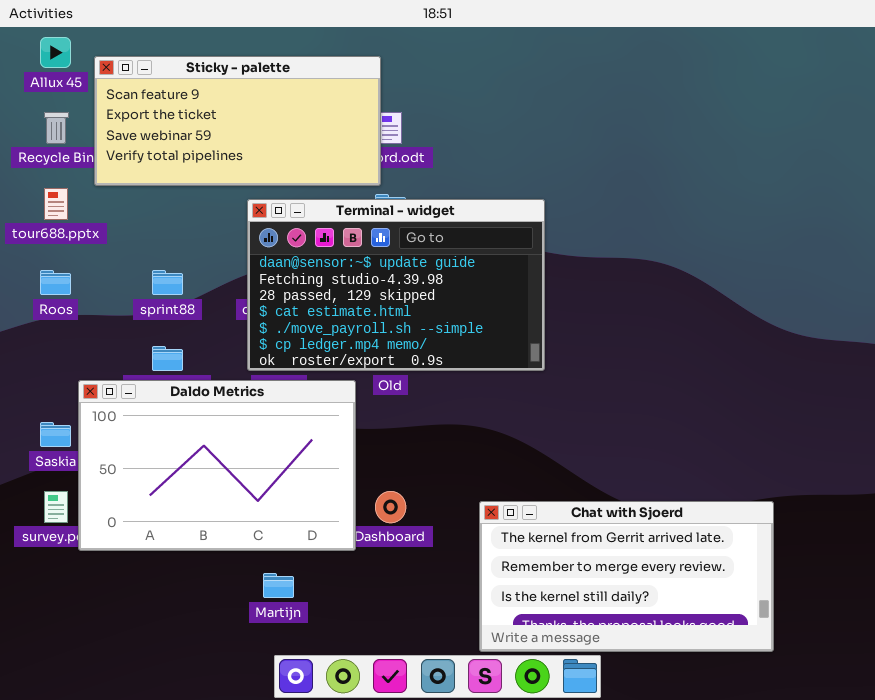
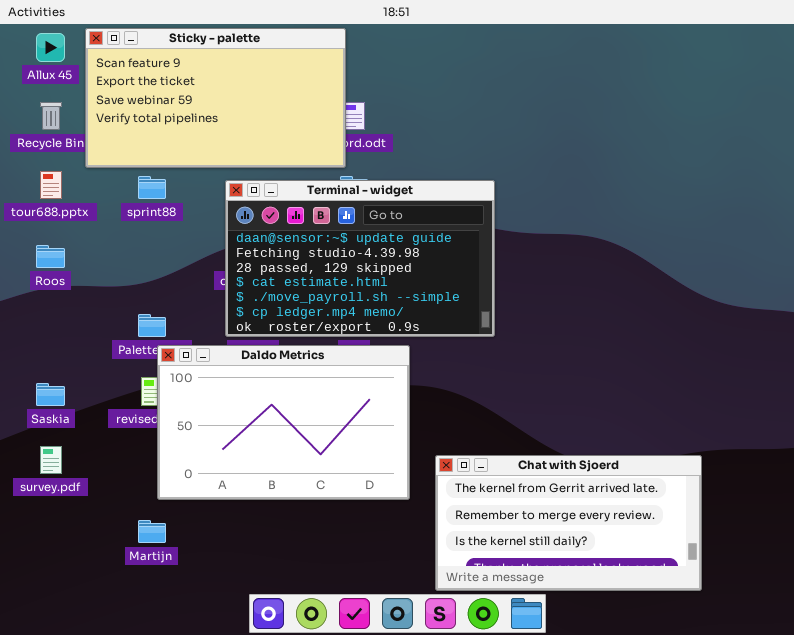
Sticky - palette: [94,56,381,186] -> [85,28,346,168], resized
sprint88: [152,270,183,295] -> [138,176,166,199], moved
Daldo Metrics: [78,380,356,551] -> [157,345,410,500], moved
Martijn: [263,573,294,598] -> [138,520,166,543], moved

